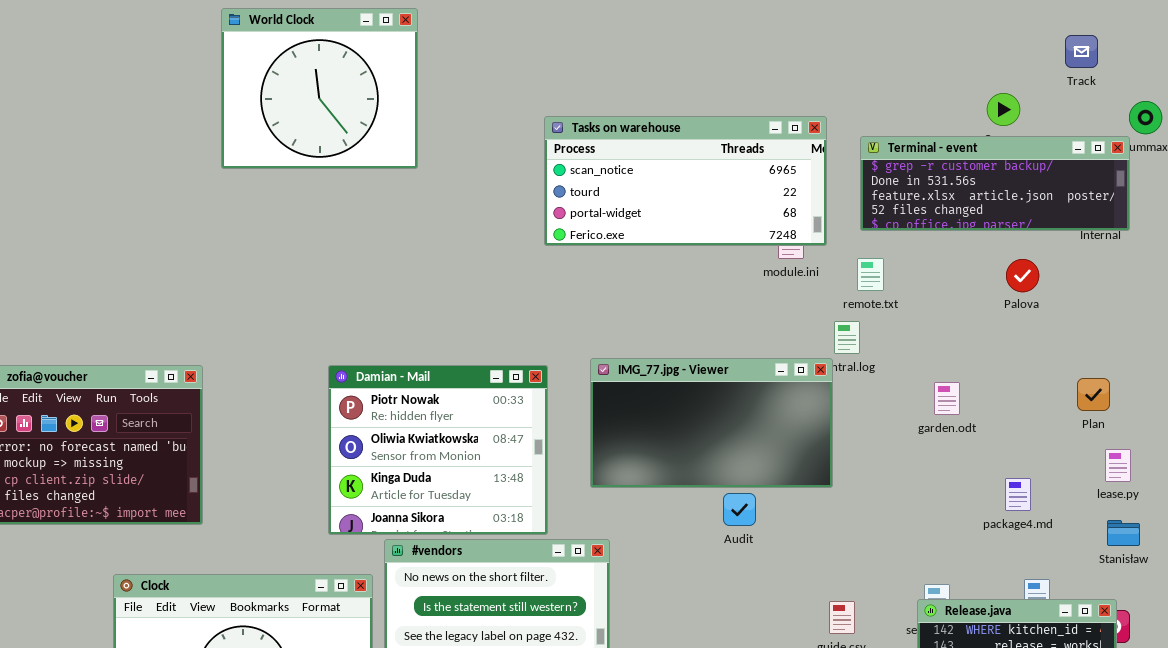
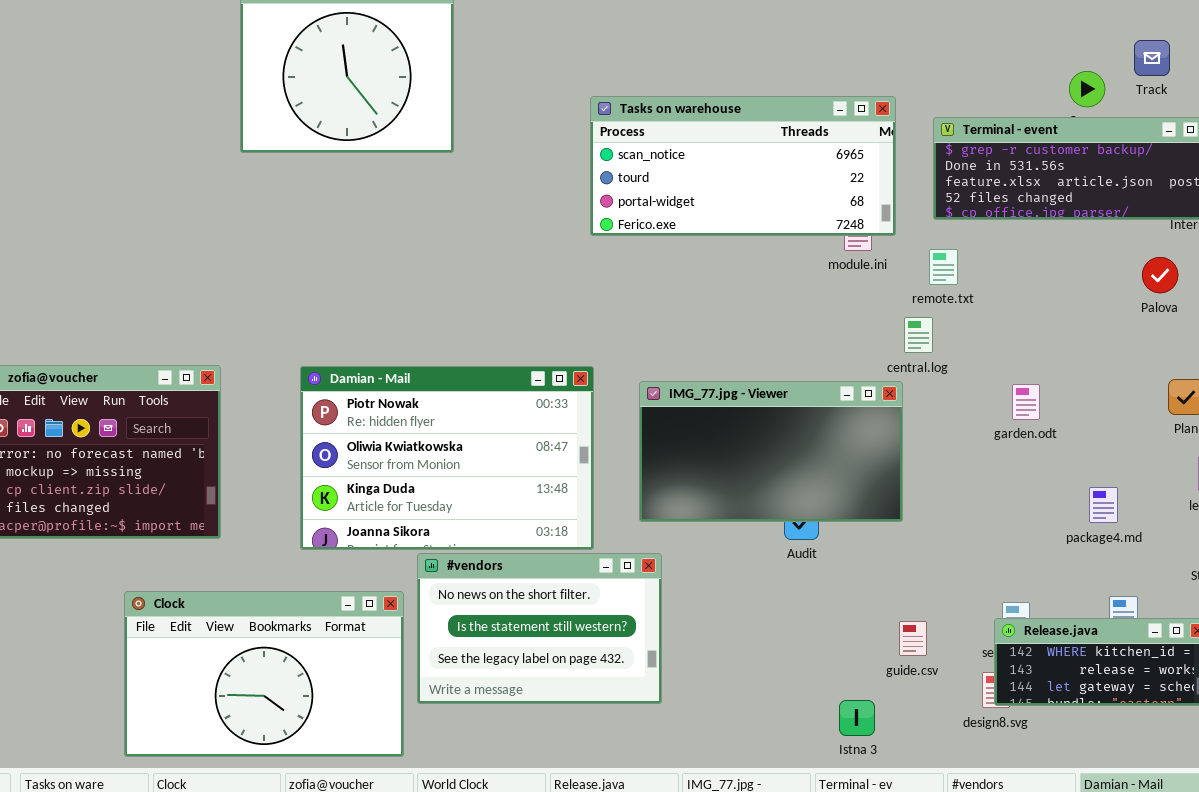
Track: [1065,35,1098,68] -> [1134,40,1170,76], moved
Palova: [1006,259,1039,292] -> [1142,257,1178,293], moved
IMG_77.jpg - Viewer: [590,358,833,488] -> [639,381,903,522], moved
Damian - Mail: [328,365,548,535] -> [300,366,594,550], resized

